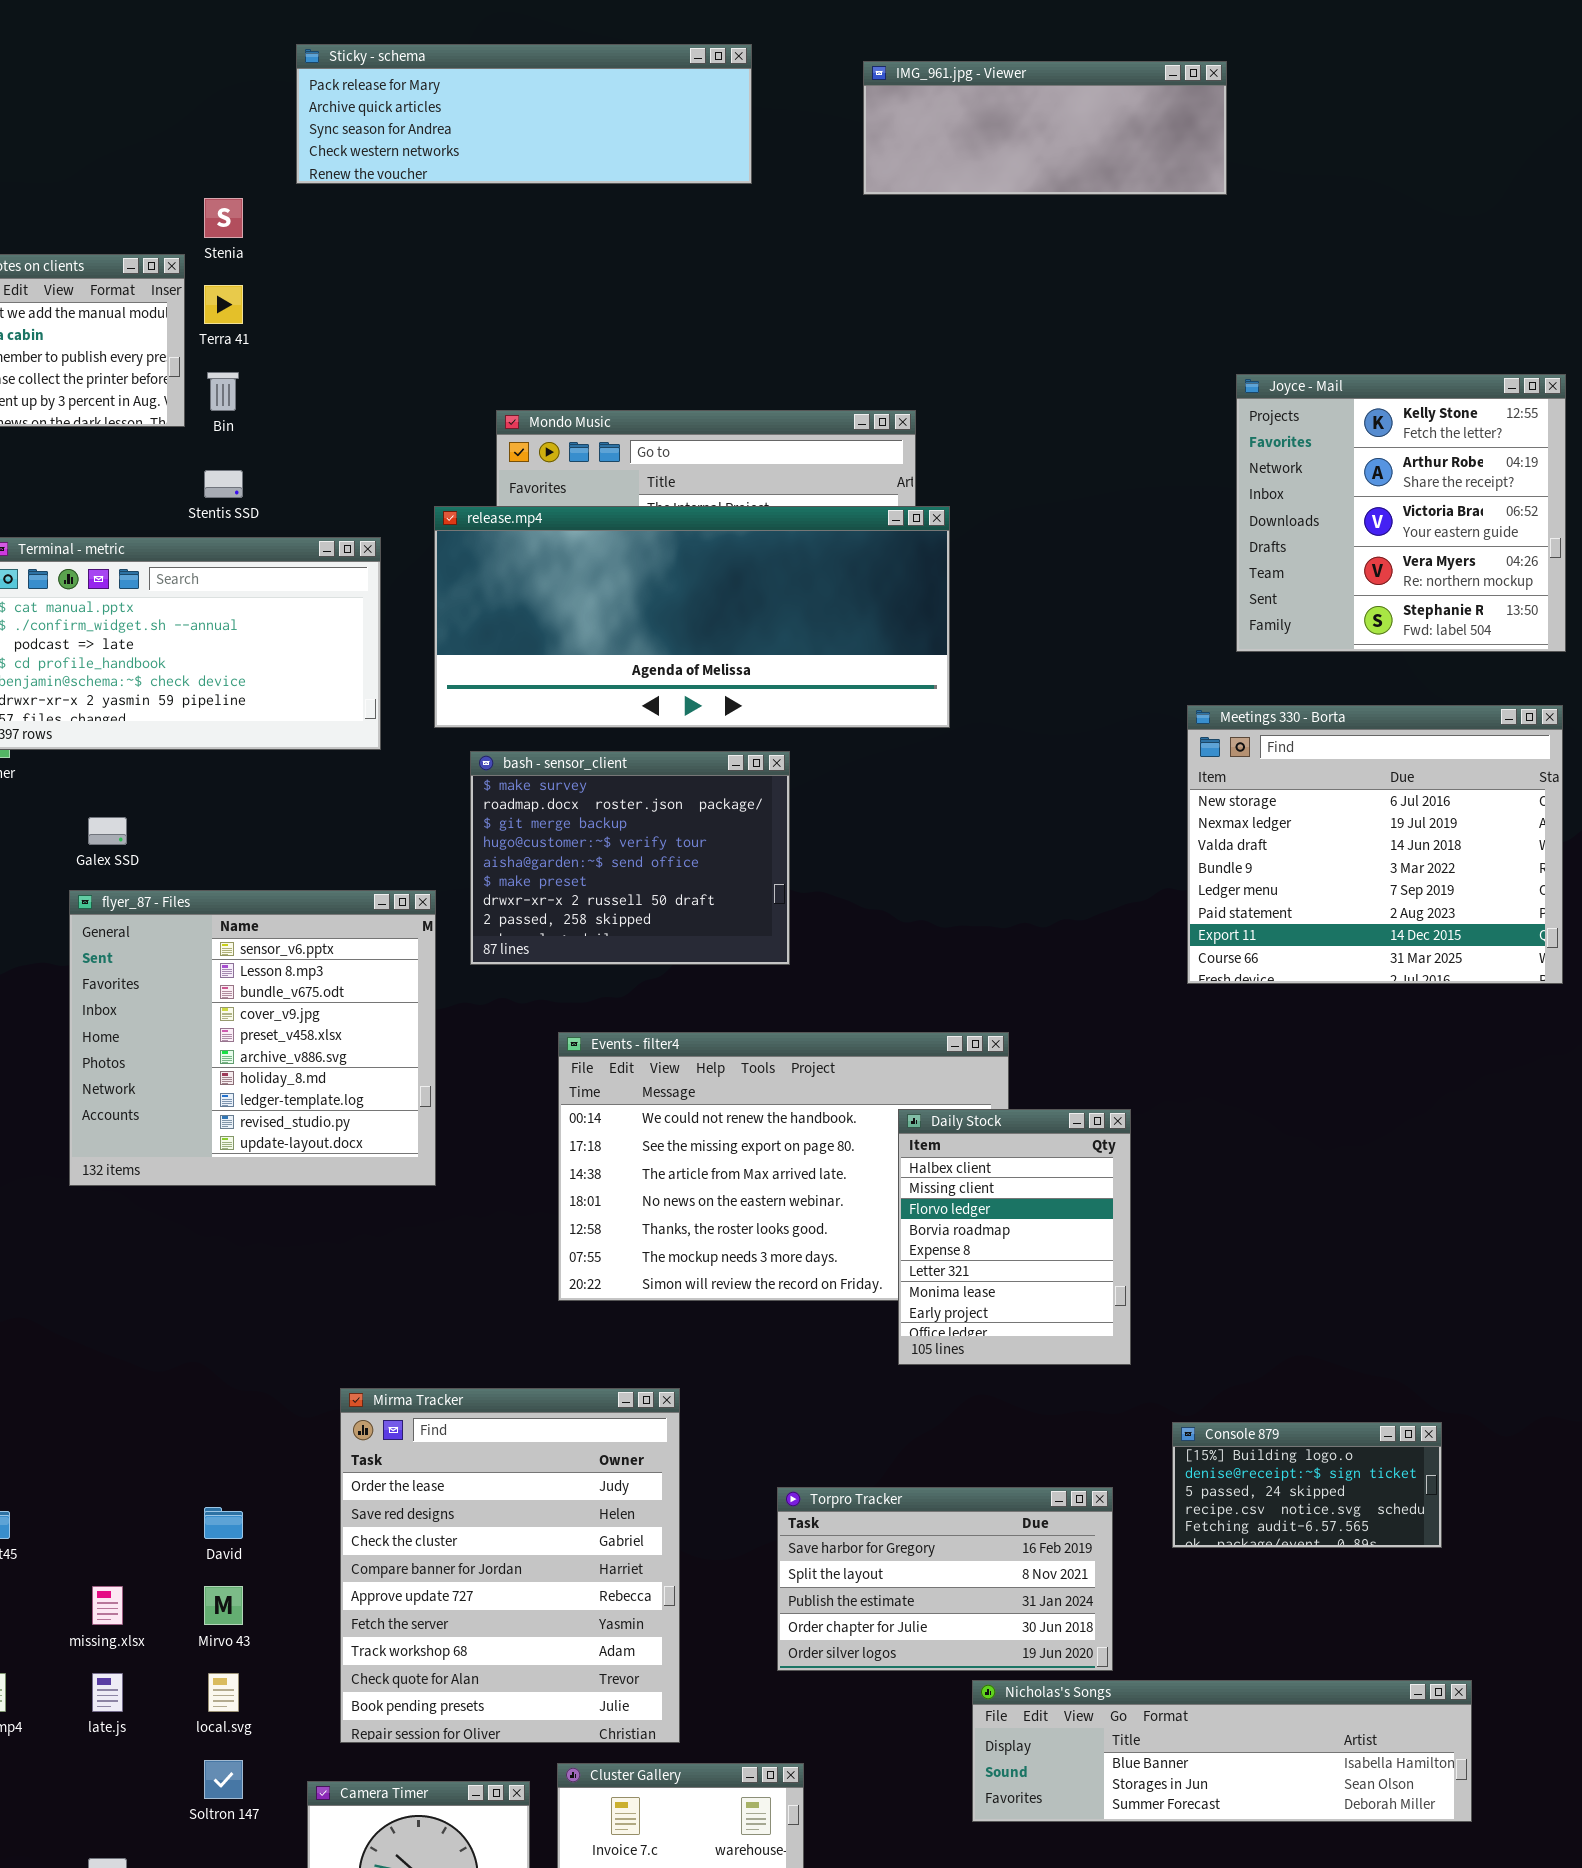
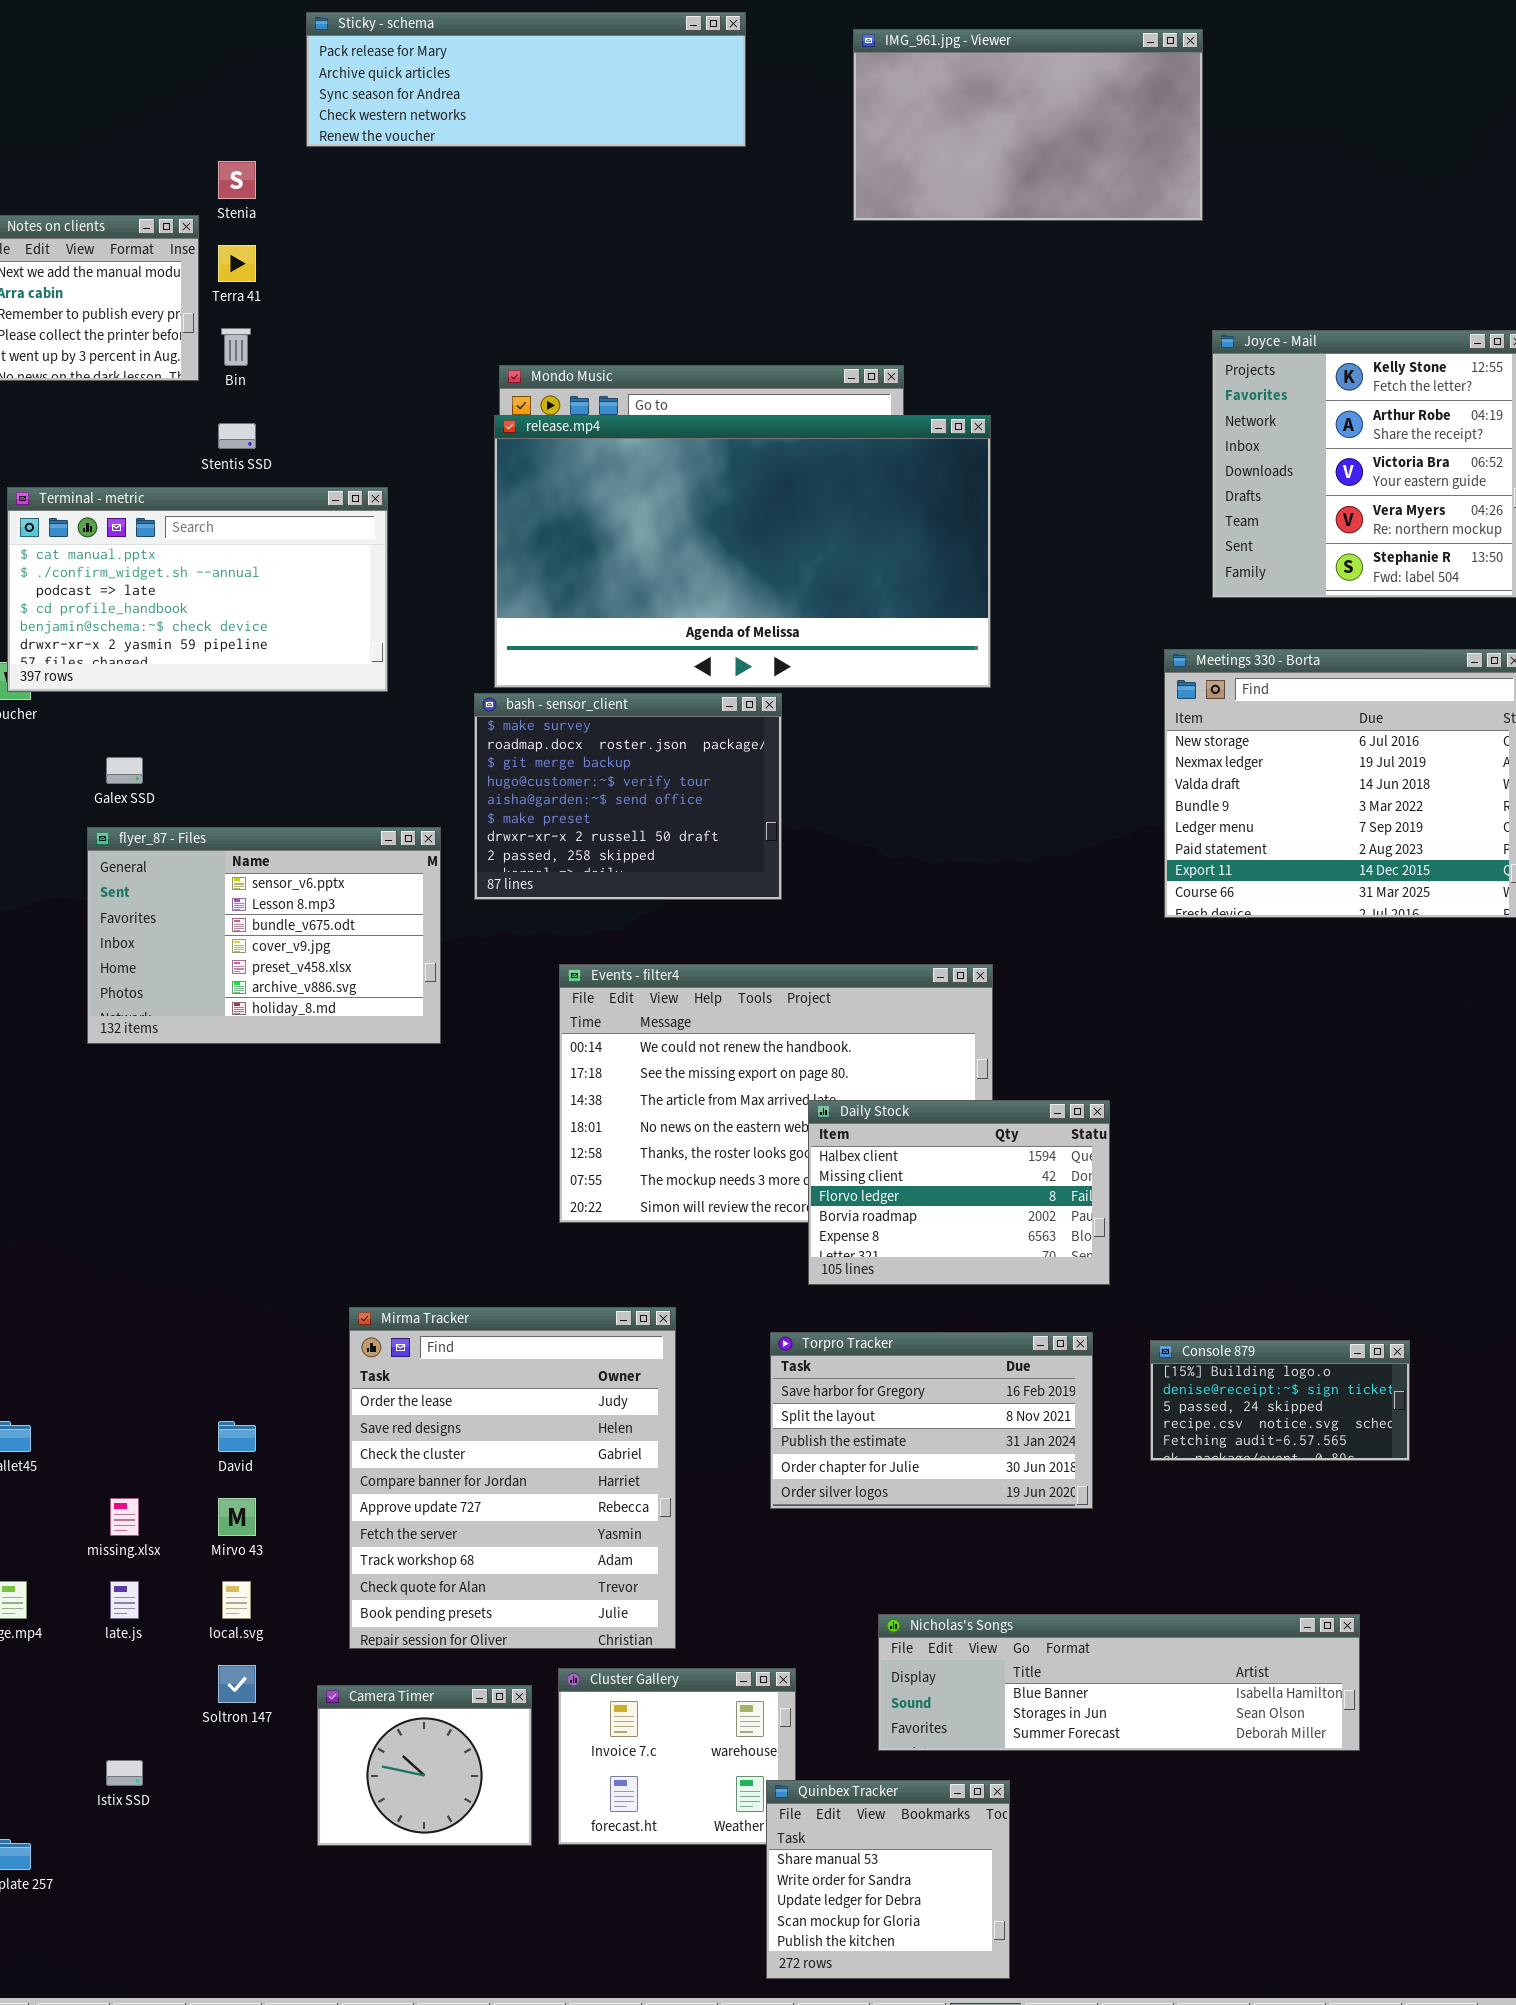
IMG_961.jpg - Viewer: [863,61,1227,195] -> [853,29,1203,221], resized
release.mp4: [434,506,950,728] -> [494,415,991,688], moved, resized
flyer_87 - Files: [69,890,436,1186] -> [87,827,441,1044], resized
Daily Stock: [898,1109,1131,1365] -> [808,1100,1110,1285], resized
Torpro Tracker: [777,1487,1113,1671] -> [770,1332,1093,1509], moved
Nicholas's Songs: [972,1680,1472,1822] -> [878,1614,1360,1751], moved

